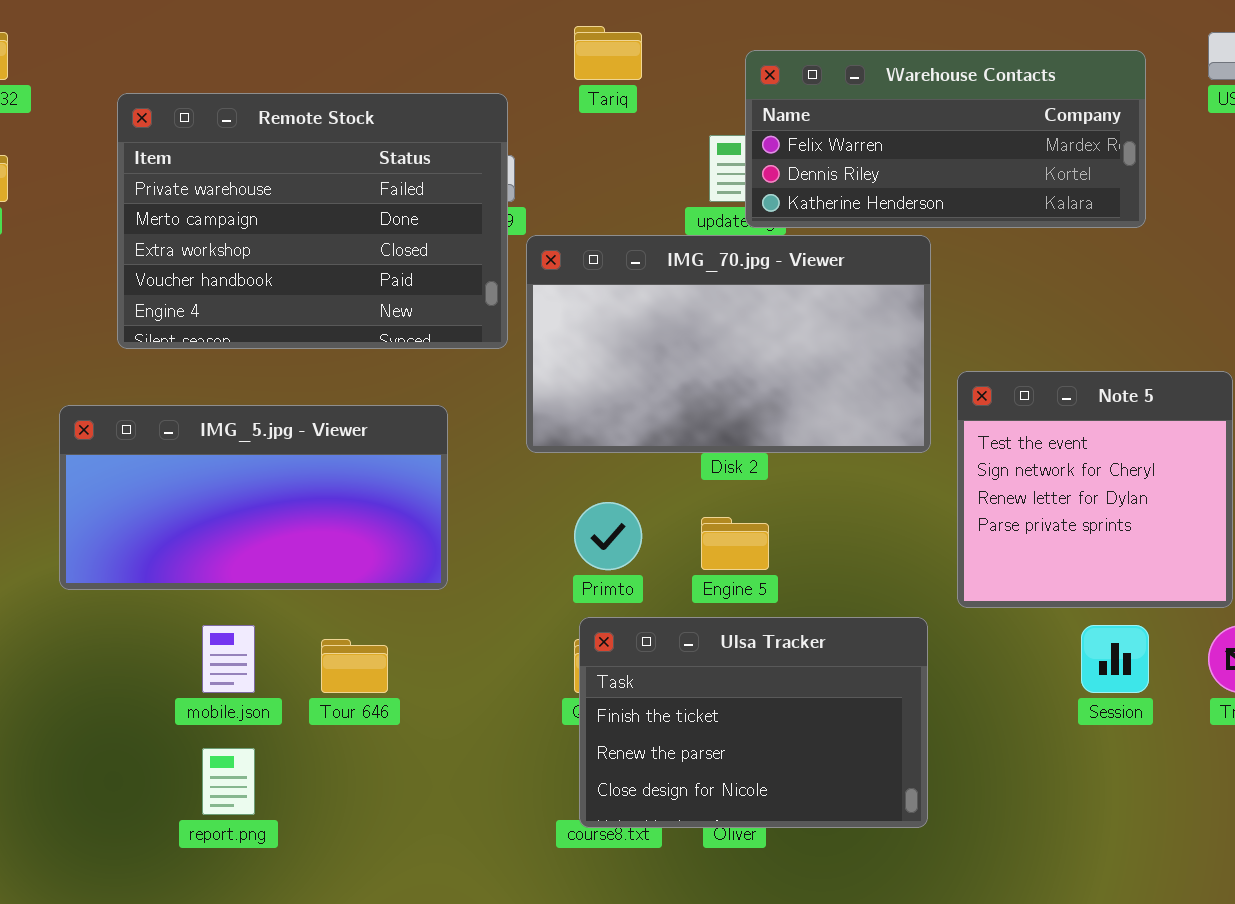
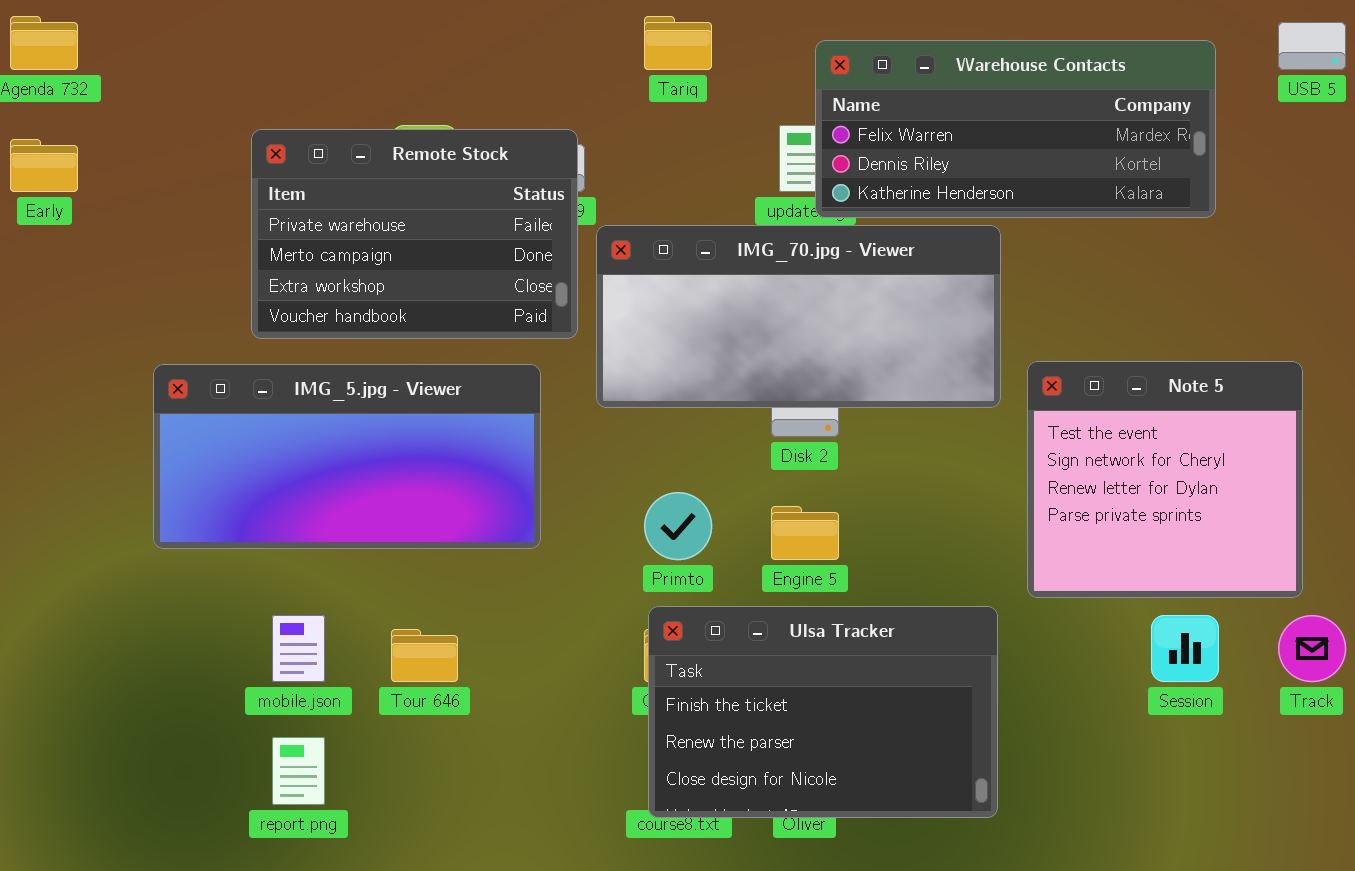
Remote Stock: [117,93,508,349] -> [251,129,578,339], resized
IMG_70.jpg - Viewer: [526,235,931,453] -> [596,225,1001,408], resized
IMG_5.jpg - Viewer: [59,405,448,590] -> [153,364,541,549], moved

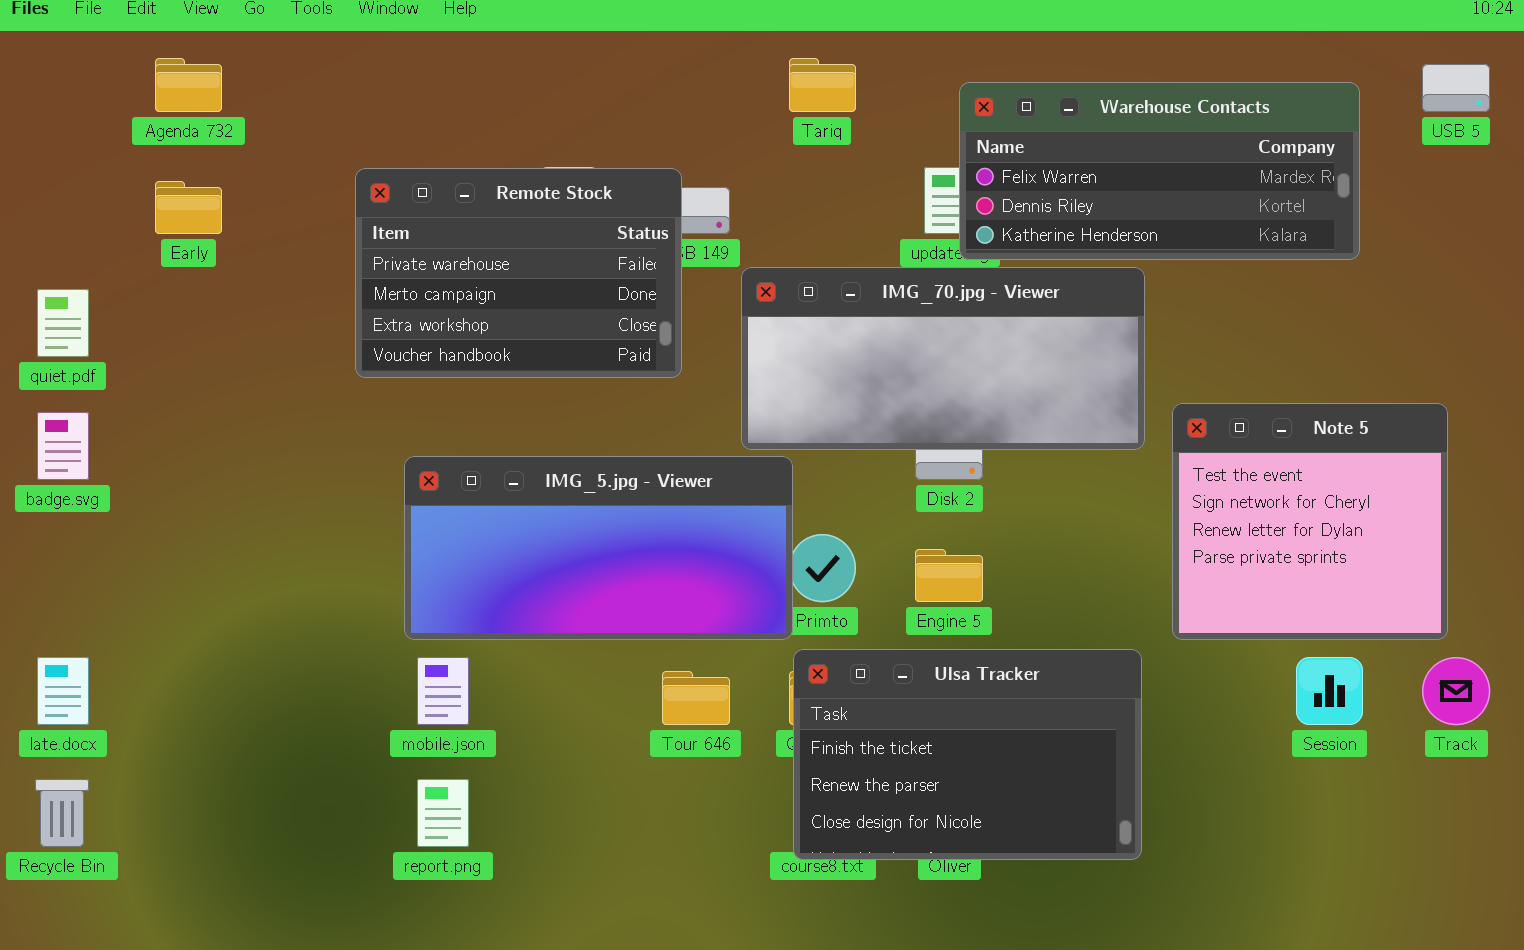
Remote Stock: [251,129,578,339] -> [355,168,682,378], moved
IMG_5.jpg - Viewer: [153,364,541,549] -> [404,456,793,640], moved
Tour 646: [391,629,458,682] -> [662,671,730,725], moved

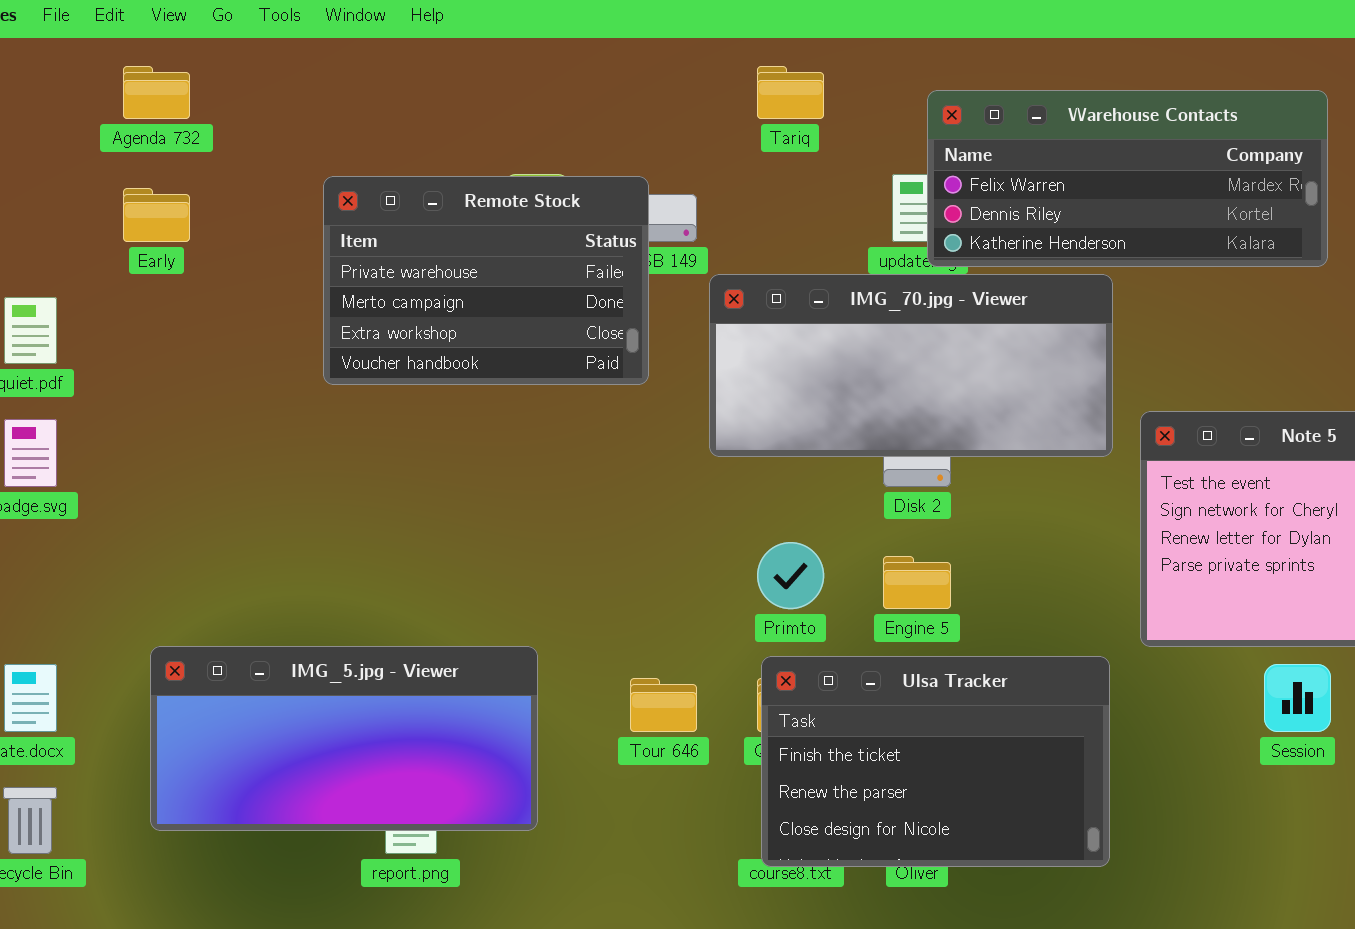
IMG_5.jpg - Viewer: [404,456,793,640] -> [150,646,538,831], moved

